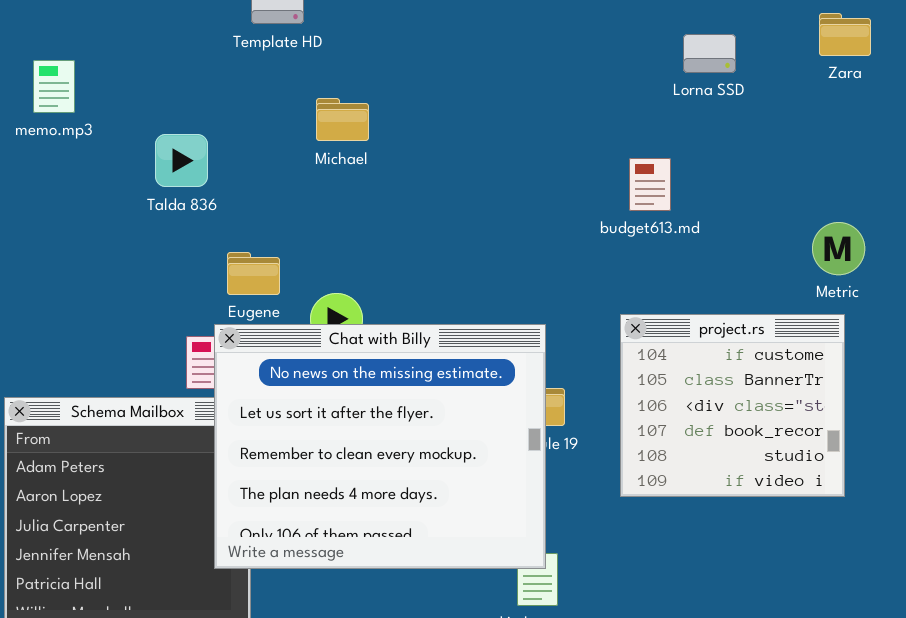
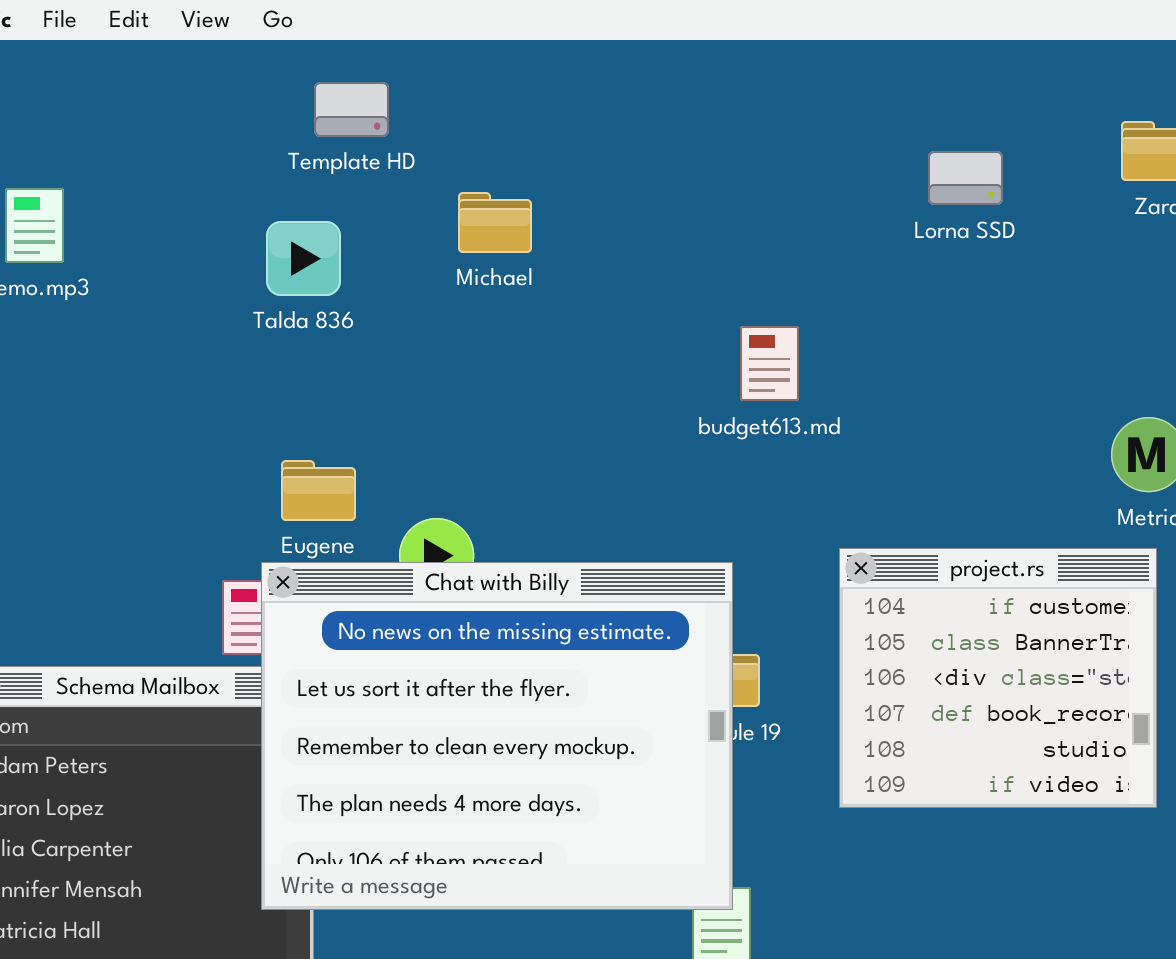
Michael: [316,98,369,141] -> [458,192,532,253], moved
Talda 836: [155,134,208,187] -> [266,221,341,296], moved
budget613.md: [629,158,671,211] -> [740,326,799,401], moved

